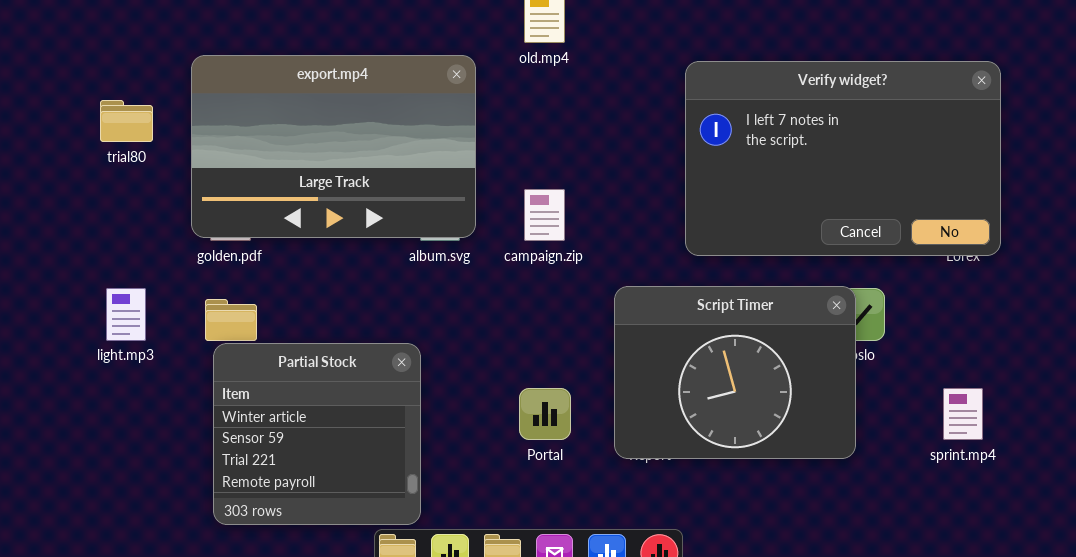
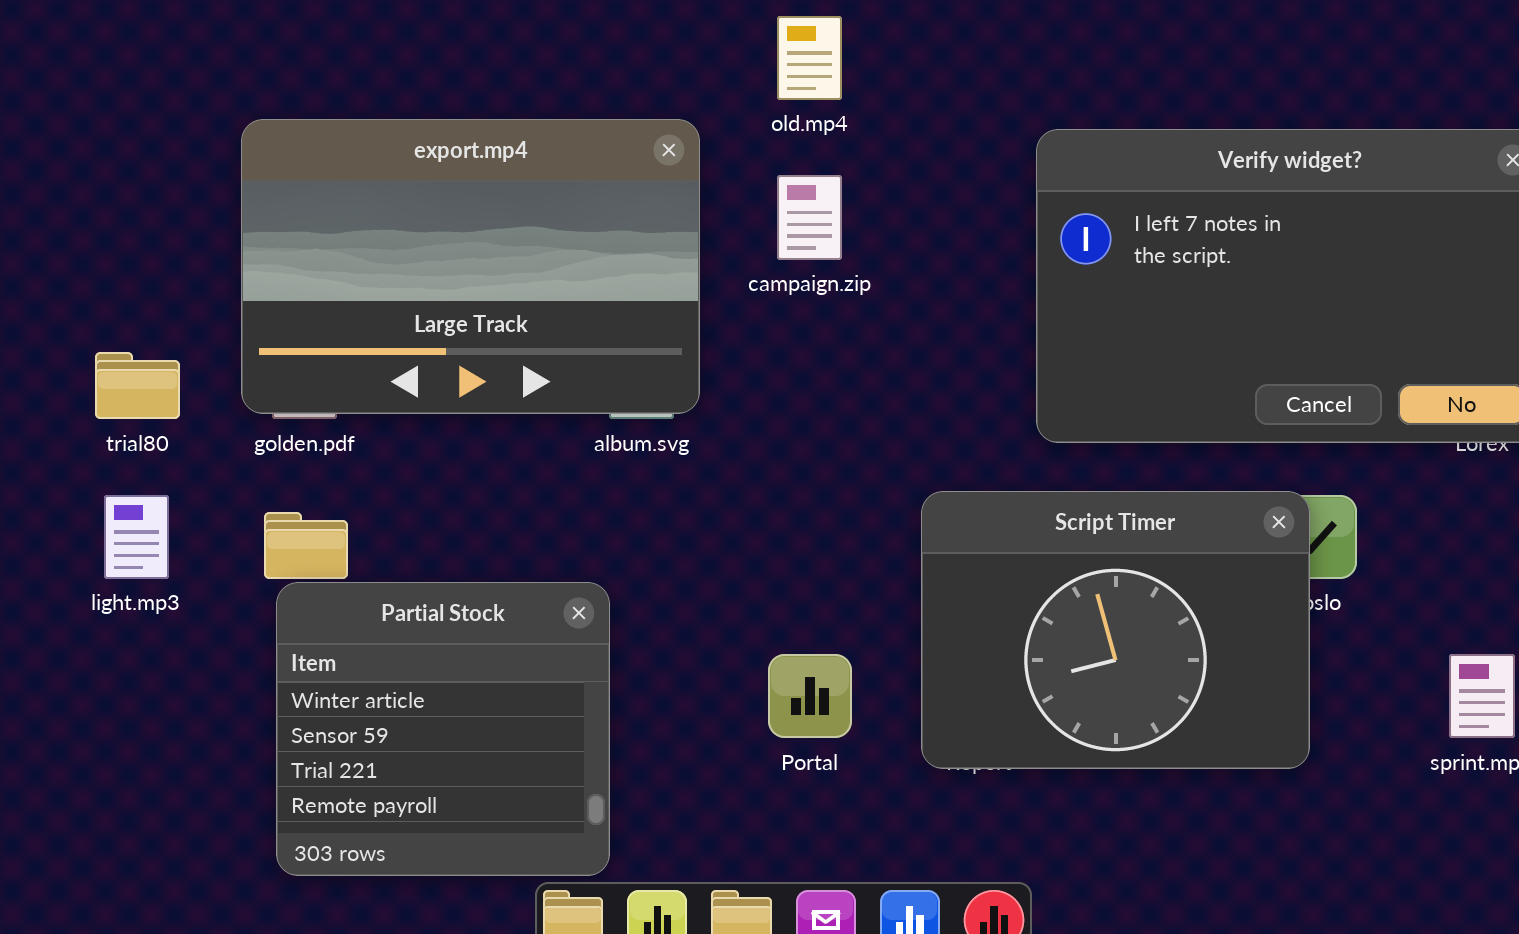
trial80: [100,100,153,142] -> [95,352,180,419], moved
campaign.zip: [524,189,565,241] -> [777,175,842,260], moved

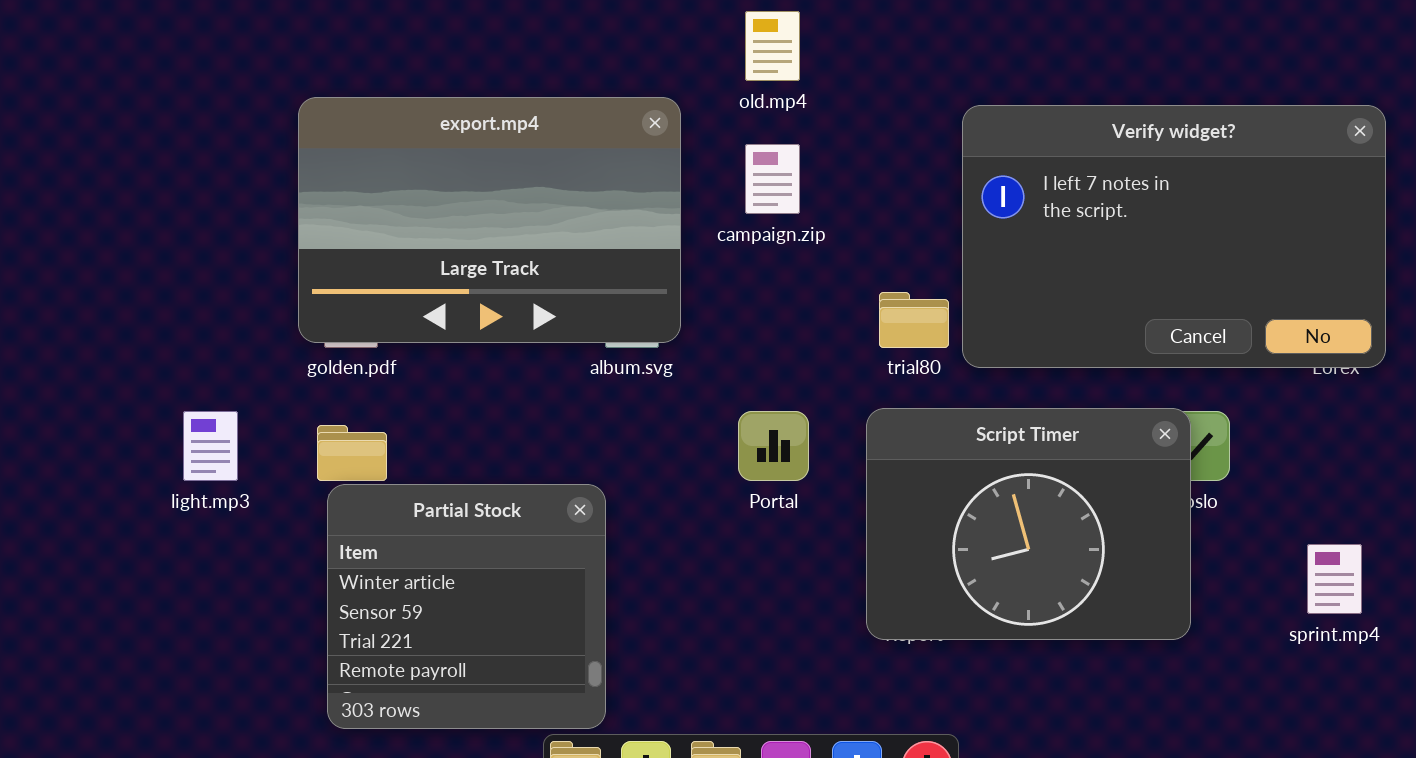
trial80: [95,352,180,419] -> [879,292,949,348], moved
Portal: [768,654,852,738] -> [738,411,809,481], moved

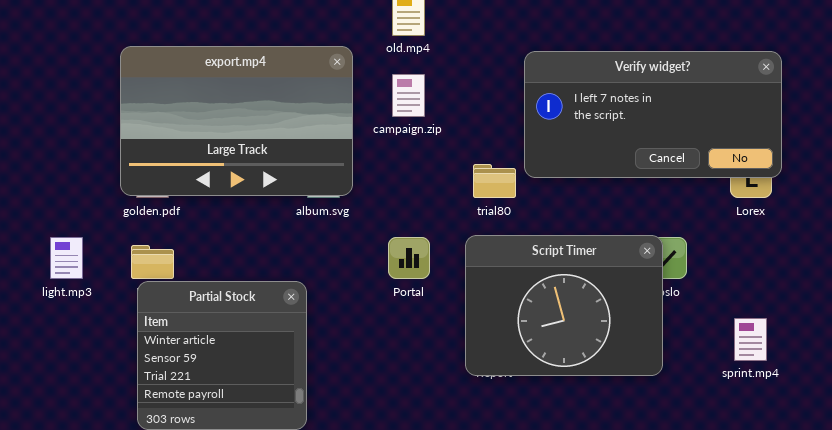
Verify widget?: [962,105,1386,368] -> [524,51,782,178], resized

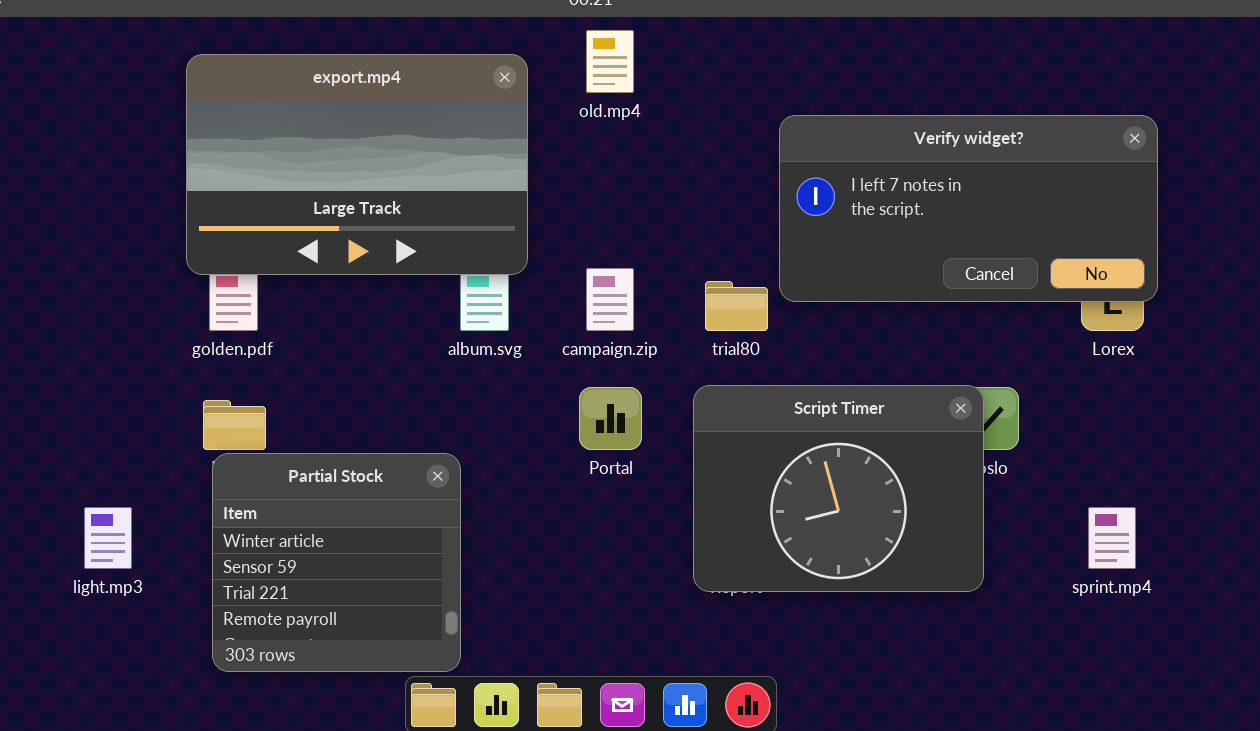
export.mp4: [120,46,353,196] -> [186,54,528,275], moved
campaign.zip: [392,74,425,117] -> [586,268,634,331], moved
light.mp3: [50,237,83,279] -> [84,507,132,569], moved

